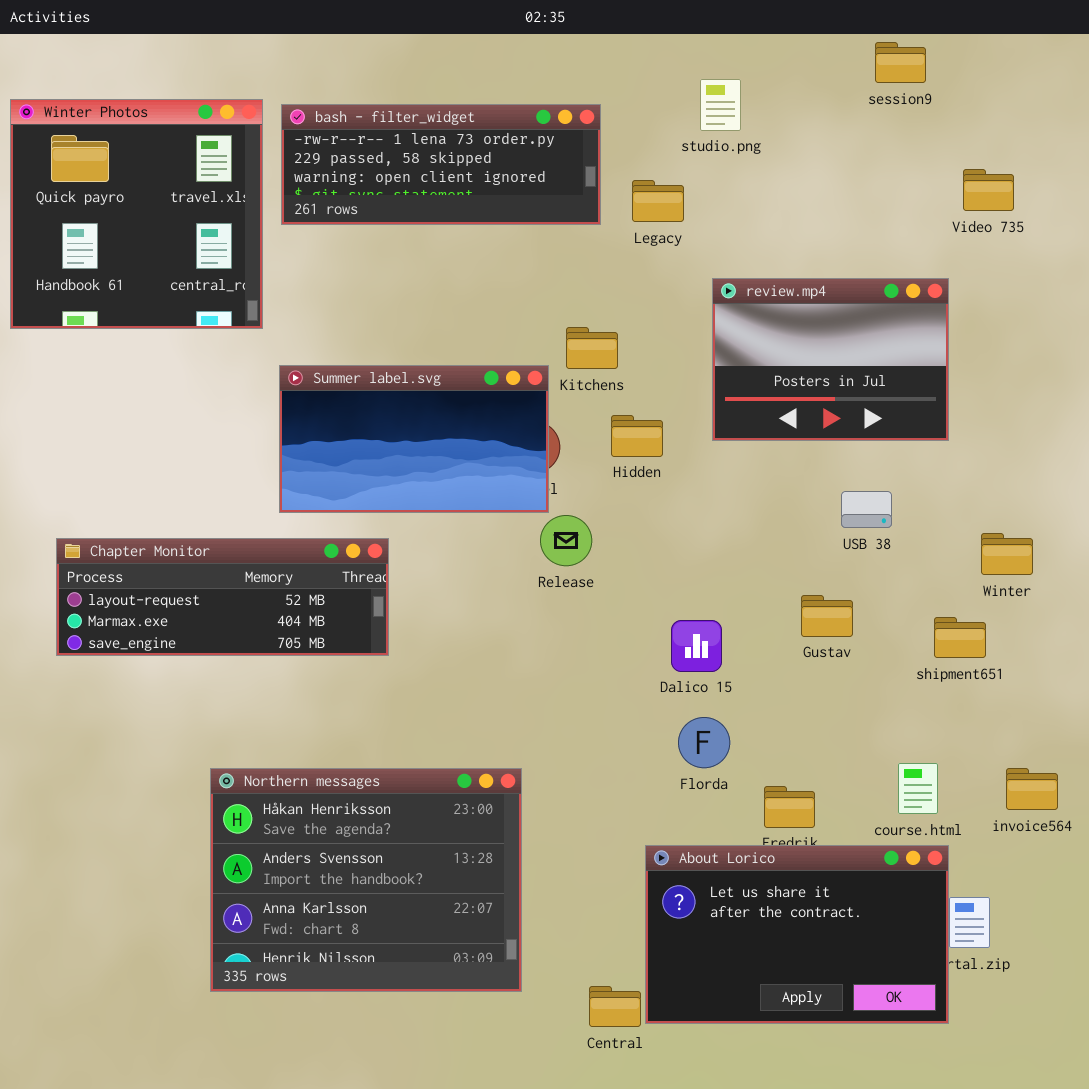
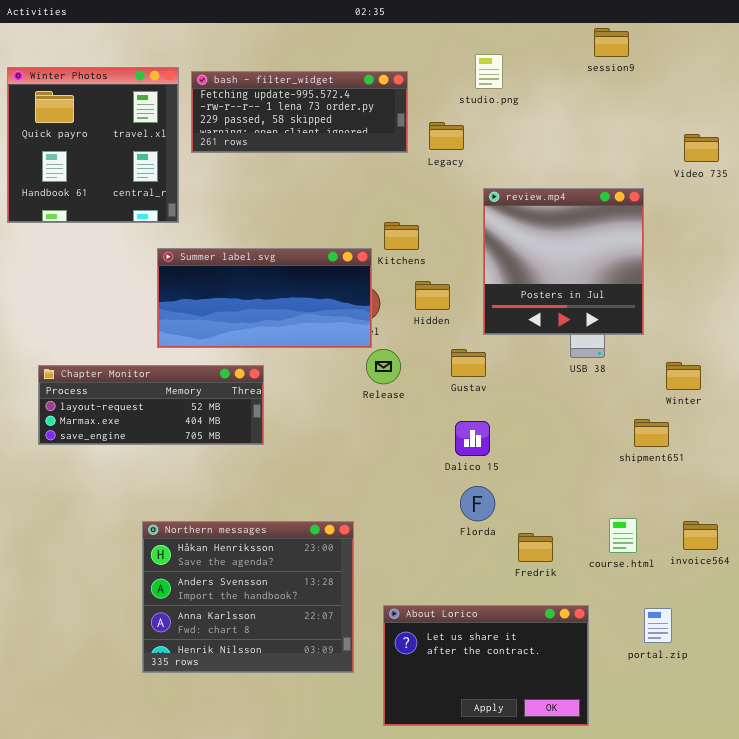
bash - filter_widget: [281,104,601,225] -> [191,71,408,153], scrolled up 1 row
Video 735: [963,169,1014,211] -> [684,134,719,162], moved
review.mp4: [712,278,949,441] -> [483,188,644,335], resized
Summer label.svg: [279,365,549,513] -> [157,248,372,348], resized
Gustav: [801,595,853,637] -> [451,349,486,377], moved
About Lorico: [645,845,949,1024] -> [383,605,589,726], moved

